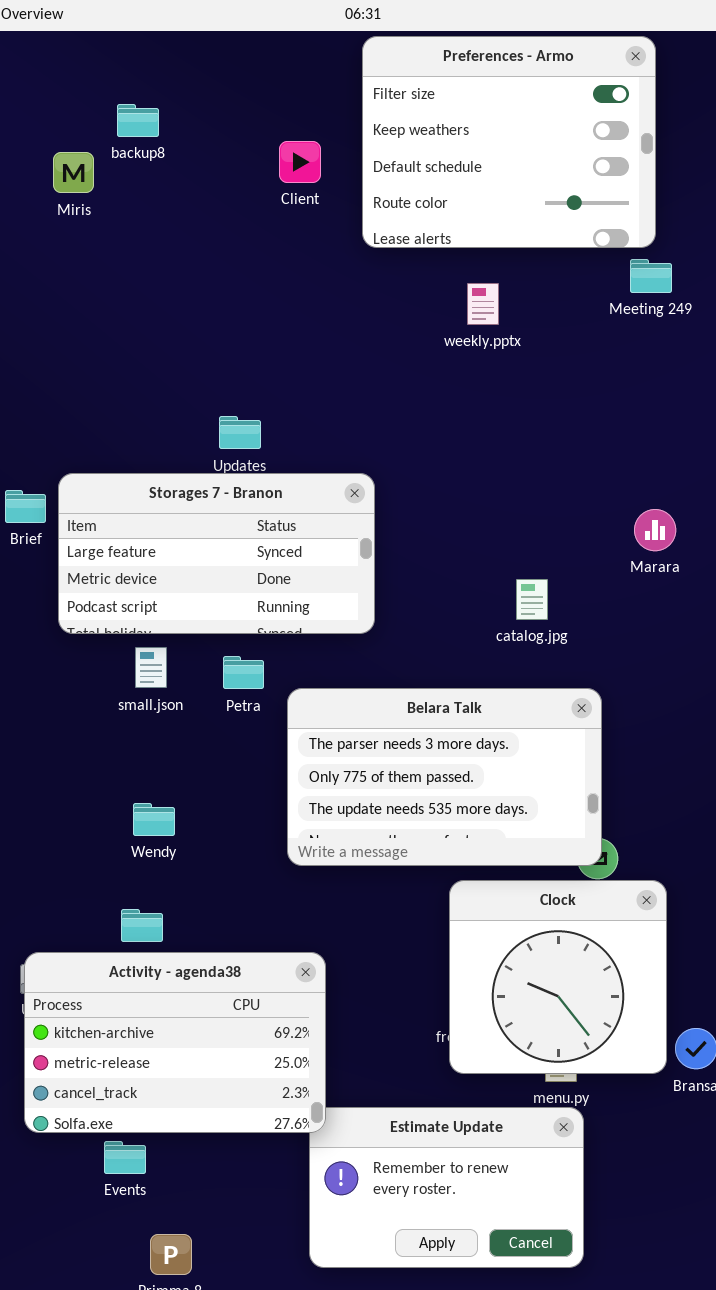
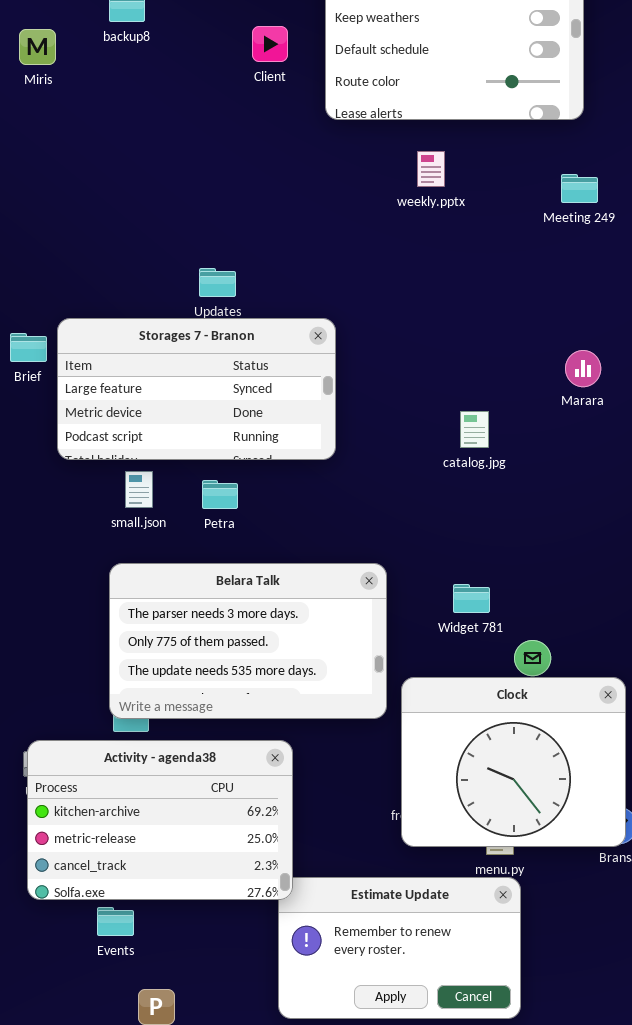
Miris: [53,152,94,193] -> [19,29,56,65], moved
Meeting 249: [630,259,672,293] -> [561,174,598,203], moved
Belara Talk: [287,688,602,866] -> [109,563,387,719], moved
Clock: [449,880,667,1074] -> [401,677,626,847], resized

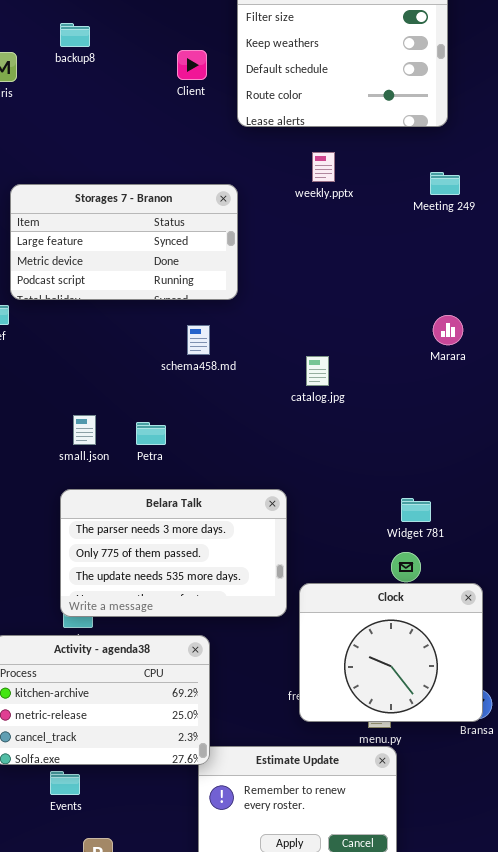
Storages 7 - Branon: [57,318,336,460] -> [10,184,238,300], moved
catalog.jpg: [460,411,489,448] -> [306,356,329,386], moved
Widget 781: [453,584,490,613] -> [401,498,431,522], moved

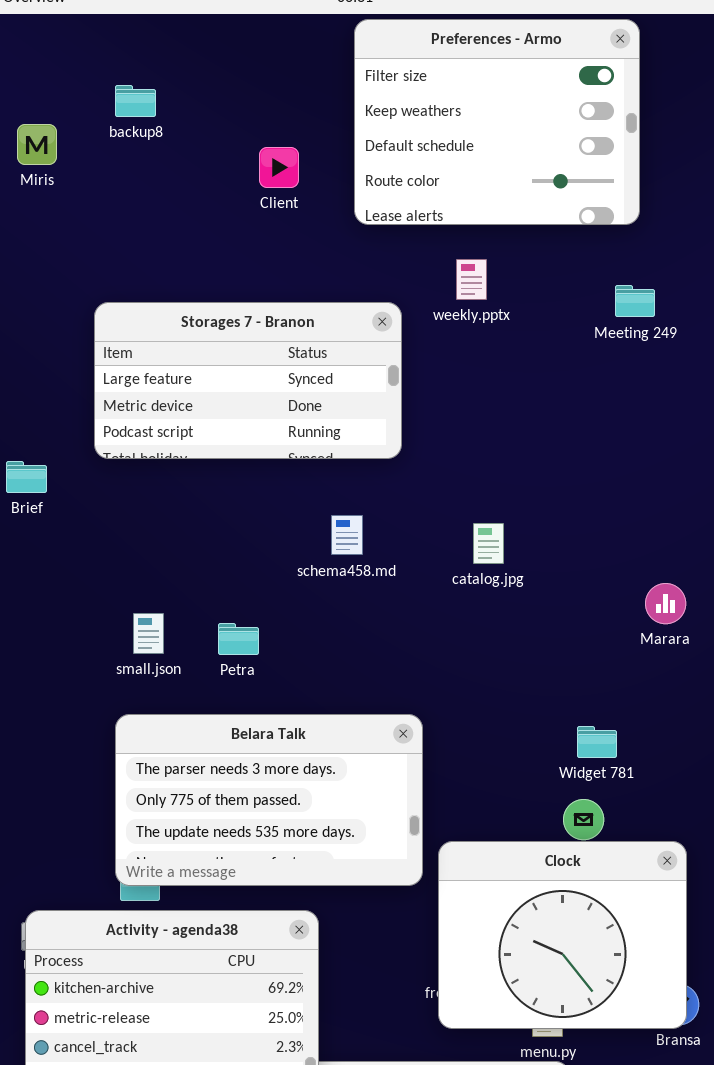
Client: [177,50,207,80] -> [259,147,299,188], moved
Storages 7 - Branon: [10,184,238,300] -> [94,302,402,459], moved
Marara: [433,315,463,345] -> [645,583,686,624], moved
schema458.md: [187,325,210,355] -> [331,515,363,555], moved
catalog.jpg: [306,356,329,386] -> [473,523,504,564], moved

